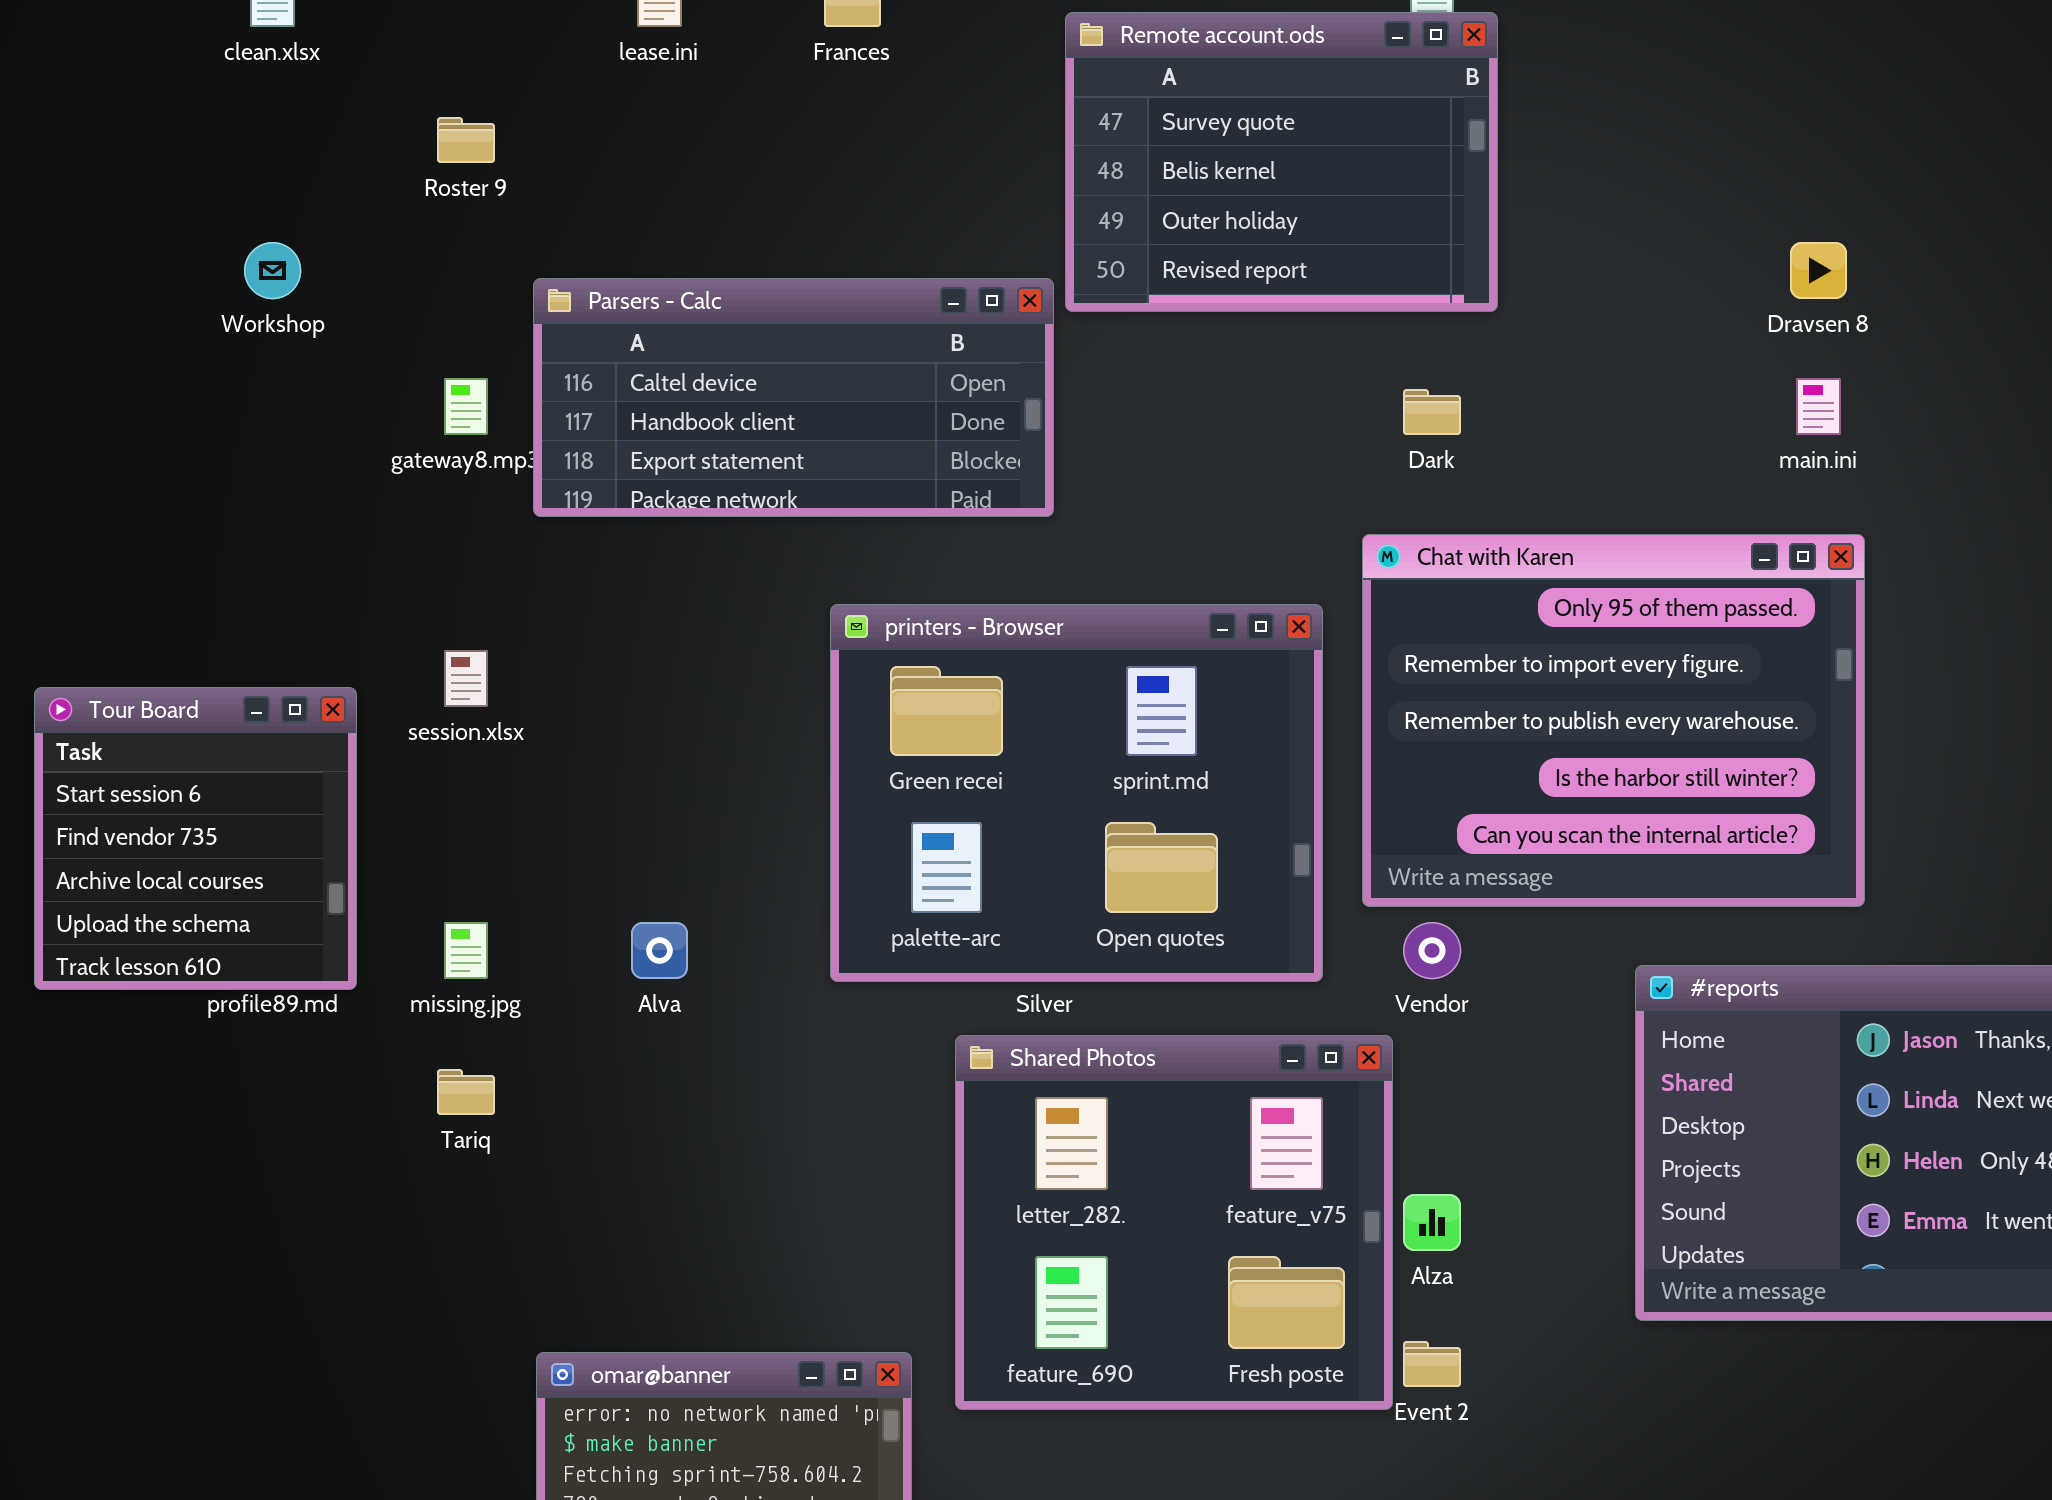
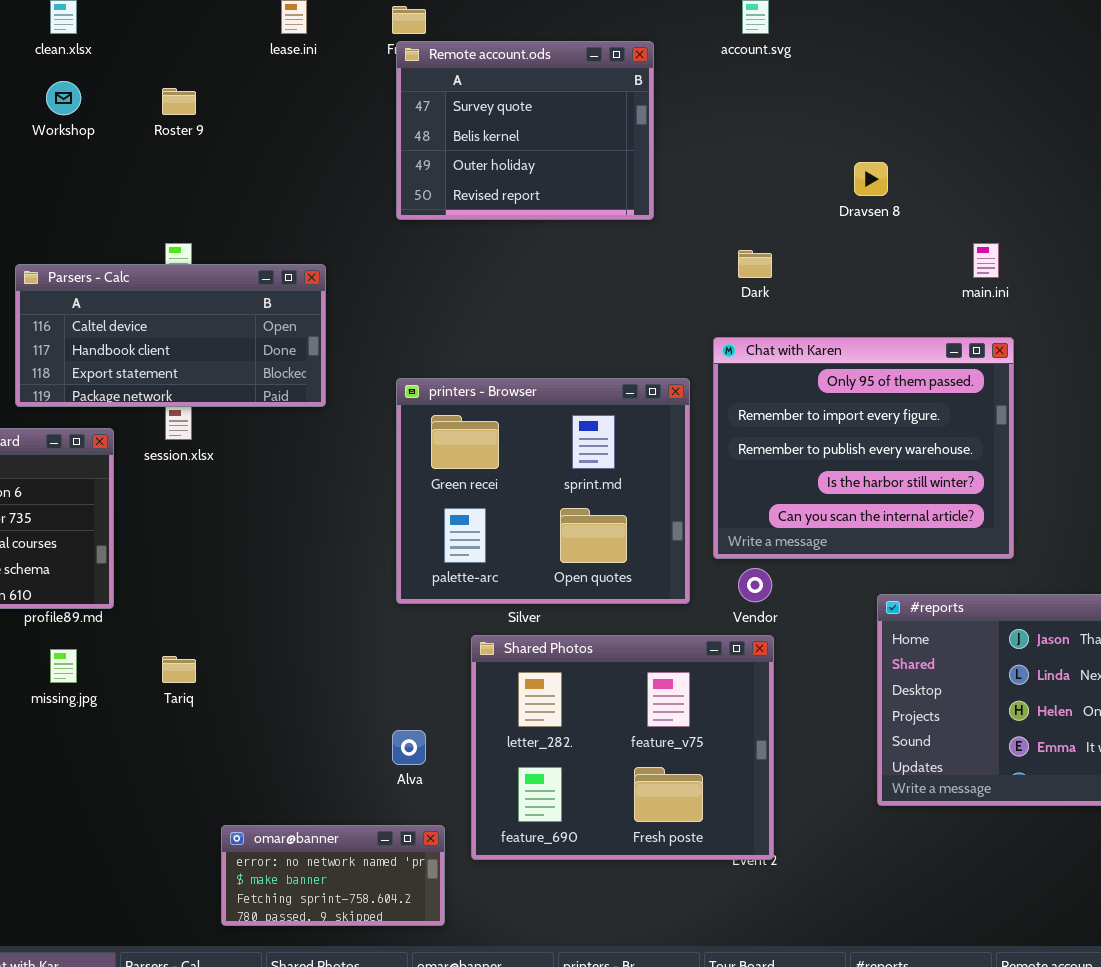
Remote account.ods: [1065,12,1498,312] -> [396,41,654,220], moved
Workshop: [244,242,301,299] -> [46,81,81,115], moved
Dravsen 8: [1790,242,1847,299] -> [854,162,888,196], moved
Parsers - Calc: [533,278,1054,517] -> [15,264,326,407], moved
missing.jpg: [444,922,488,979] -> [50,649,77,683], moved
Alva: [631,922,688,979] -> [392,730,426,765], moved
Shared Photos: [955,1035,1393,1410] -> [471,635,774,860], resized

